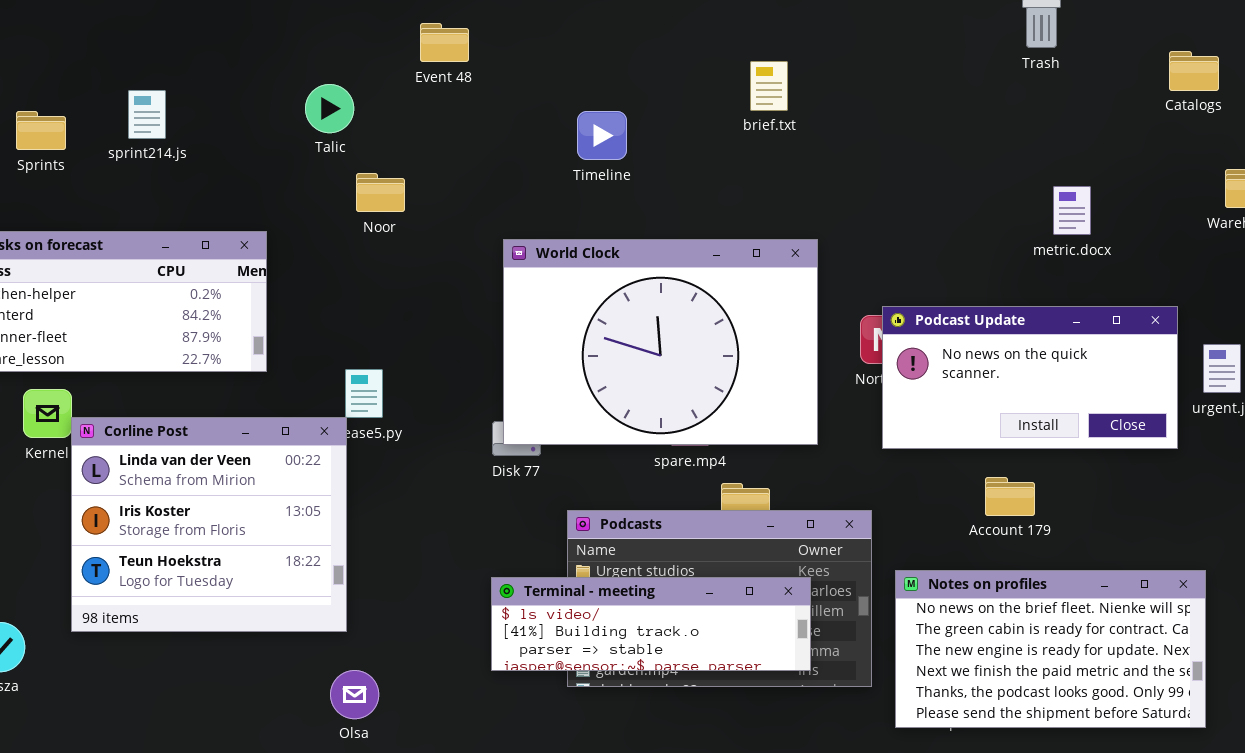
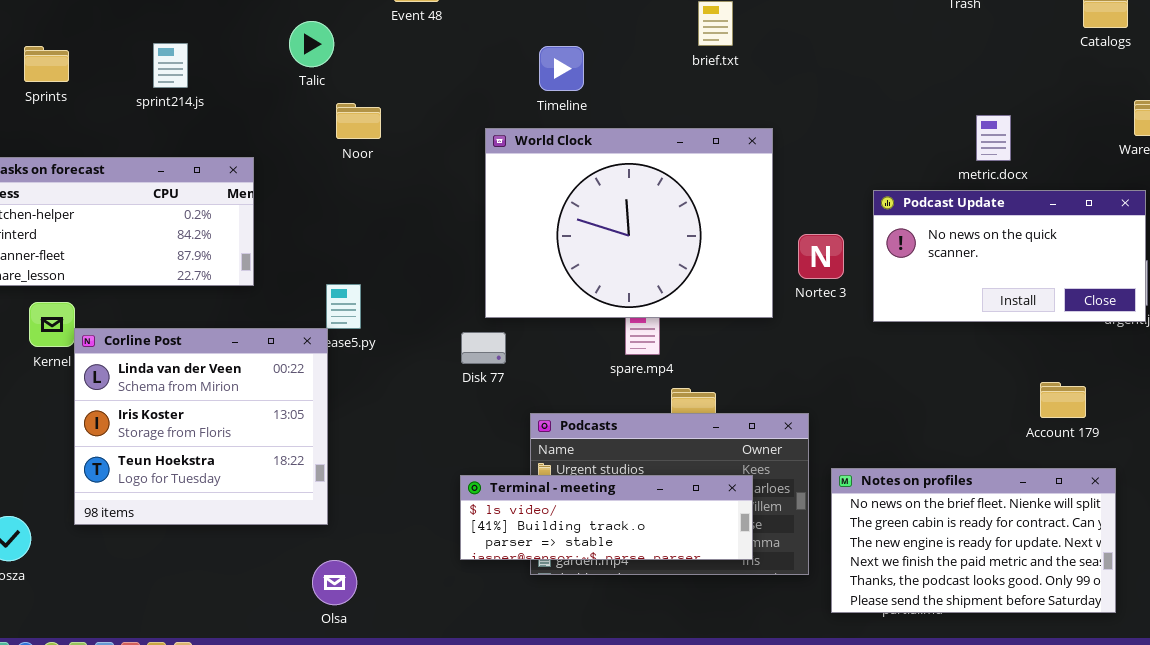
sprint214.js: [128,90,166,139] -> [153,43,188,88], moved
World Clock: [503,239,818,445] -> [485,128,773,318], moved
Podcast Update: [882,306,1178,449] -> [873,190,1146,322], moved
Account 179: [985,477,1035,516] -> [1040,382,1086,418], moved

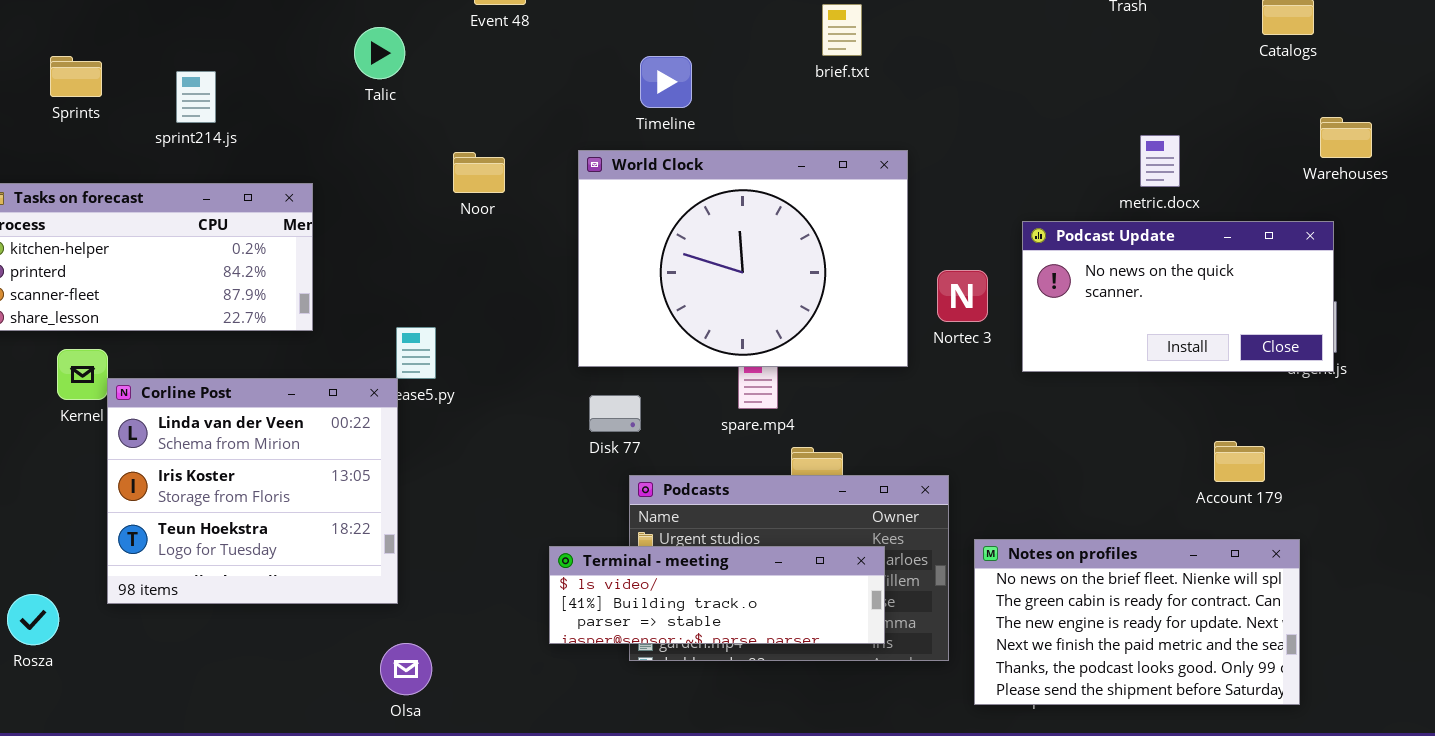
sprint214.js: [153,43,188,88] -> [176,71,216,123], moved
Noor: [336,103,381,139] -> [453,152,505,193], moved
Disk 77: [461,332,506,364] -> [589,395,641,432], moved

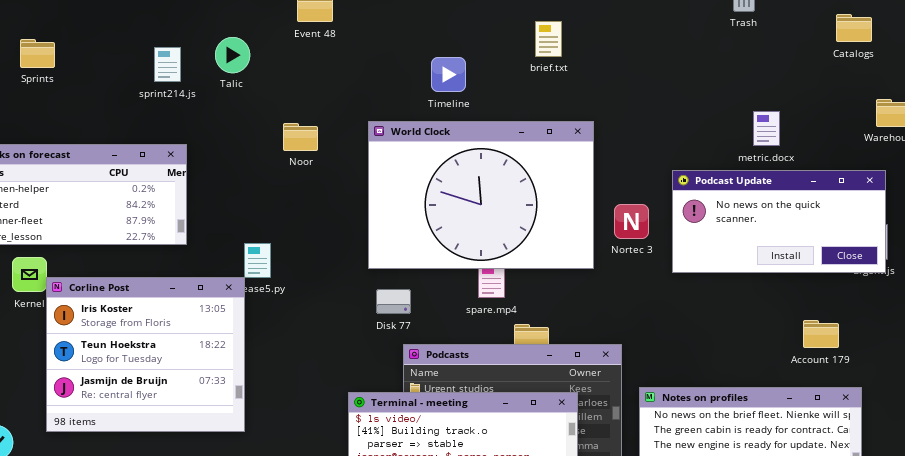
Sprints: [50,56,102,97] -> [20,39,55,68], moved
Timeline: [640,56,692,108] -> [431,57,466,92], moved
sprint214.js: [176,71,216,123] -> [154,47,181,82], moved
Corline Post: [107,378,398,604] -> [46,277,245,432], scrolled down 1 row

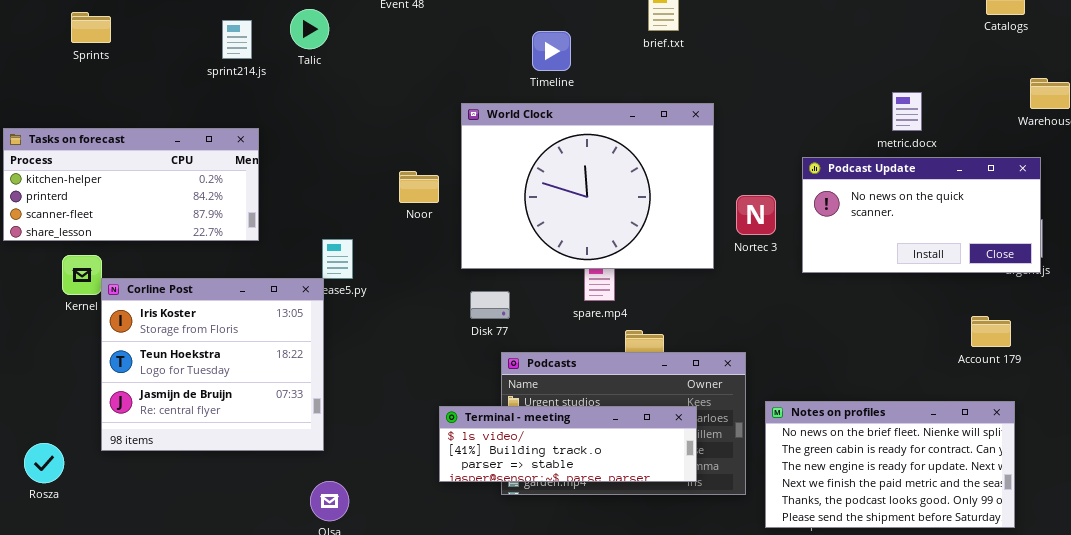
Noor: [283,123,318,151] -> [399,171,439,203], moved
Account 179: [803,320,839,348] -> [971,316,1011,347], moved

